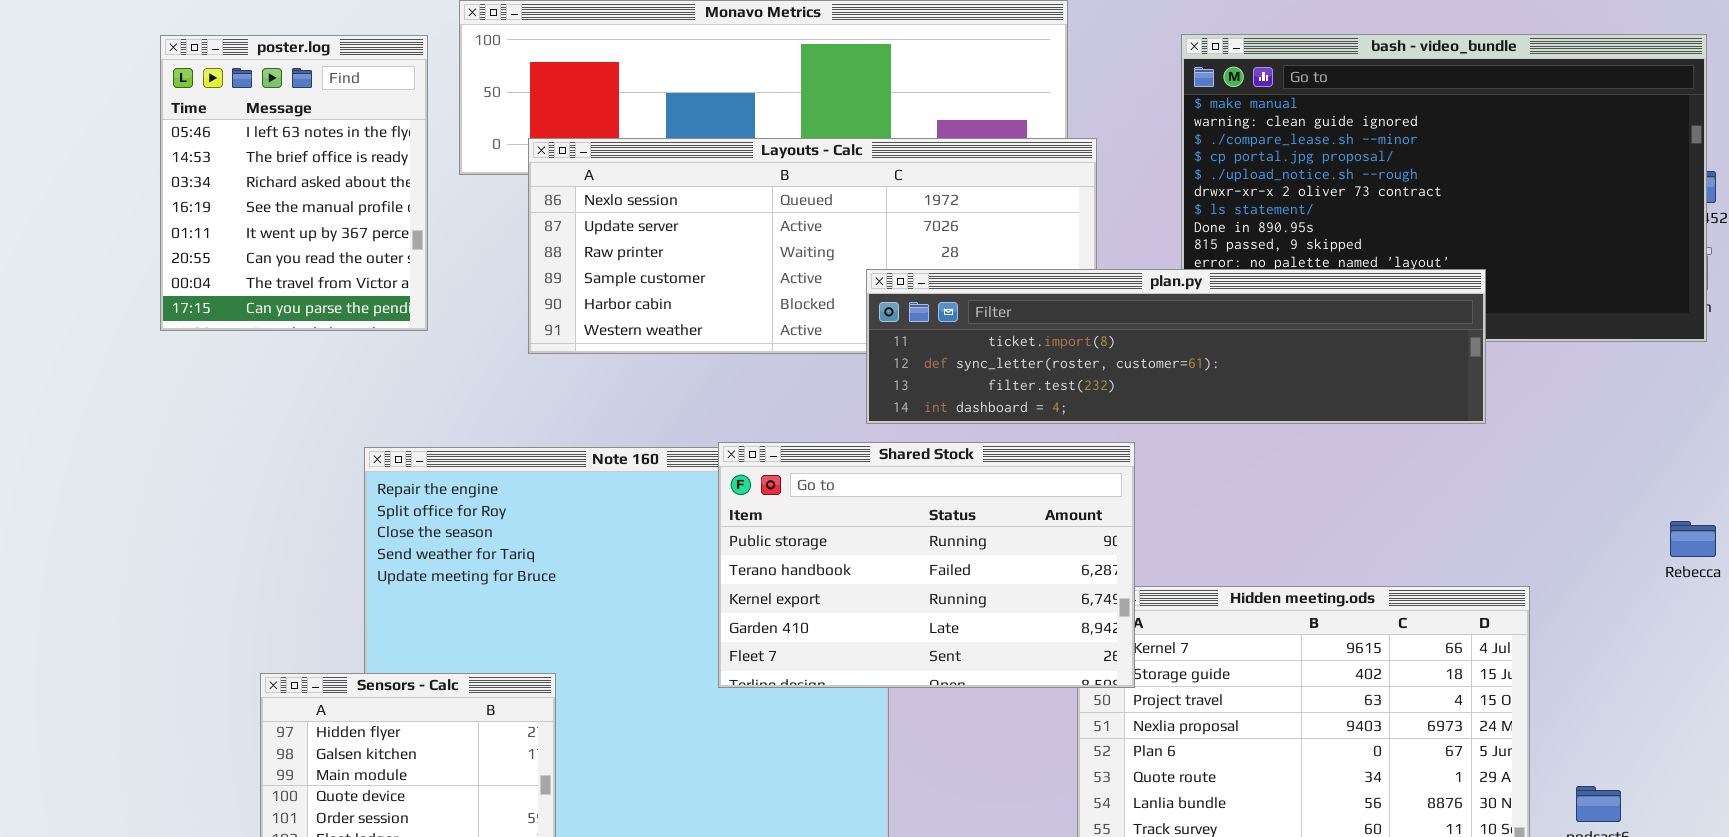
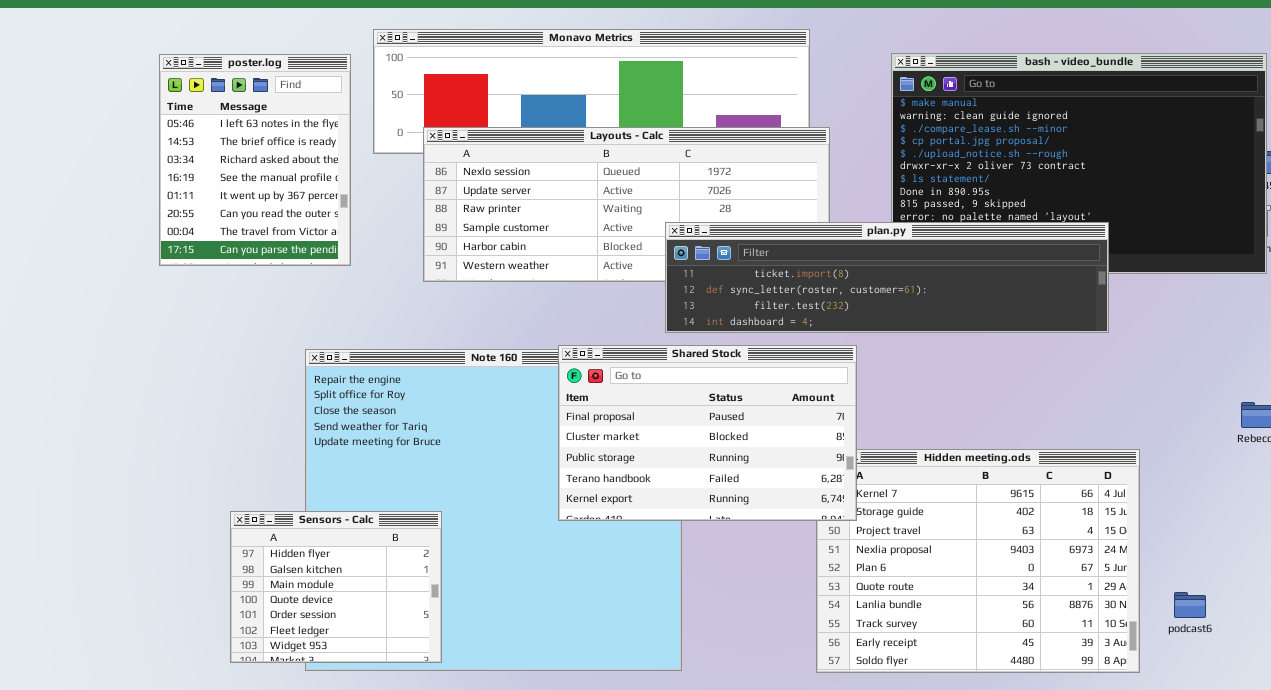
Shared Stock: [718,442,1135,688] -> [558,345,857,521], scrolled up 2 rows

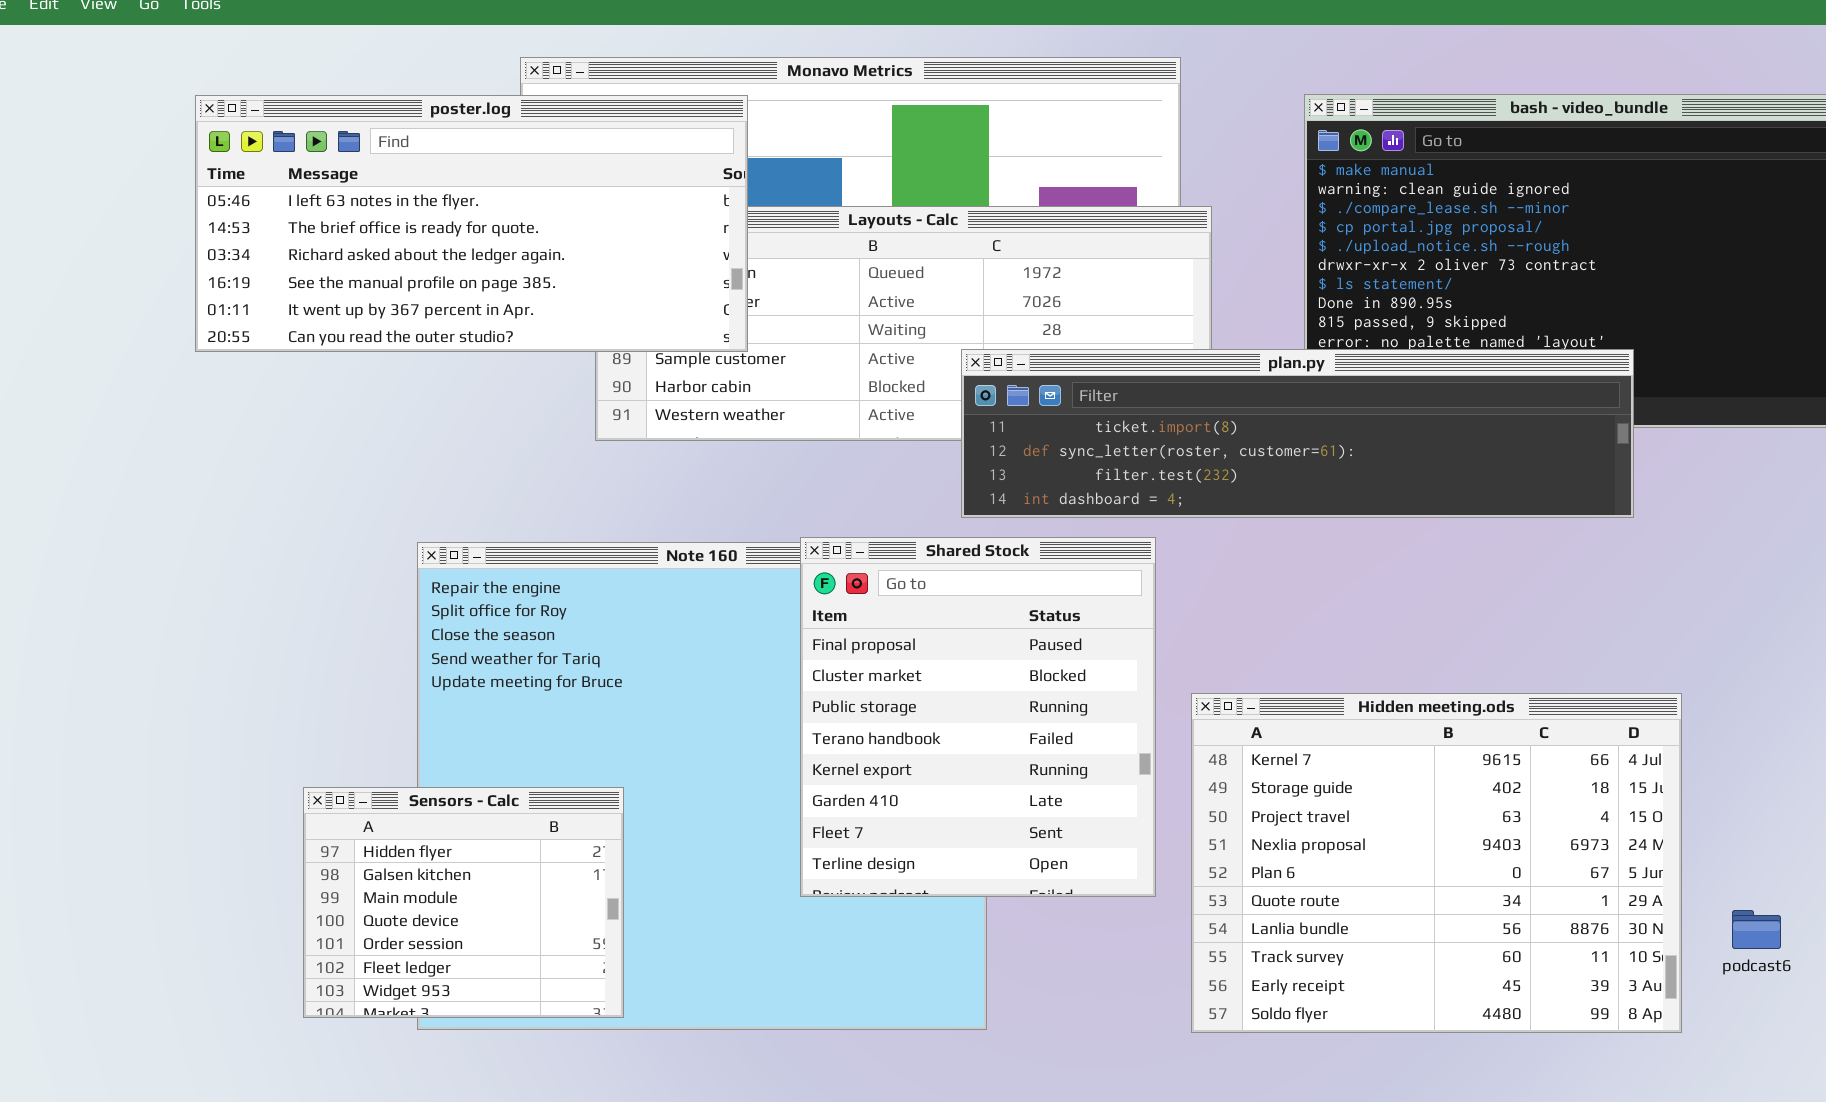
poster.log: [159,54,351,266] -> [195,95,748,352], resized
Shared Stock: [558,345,857,521] -> [800,537,1156,897], resized

